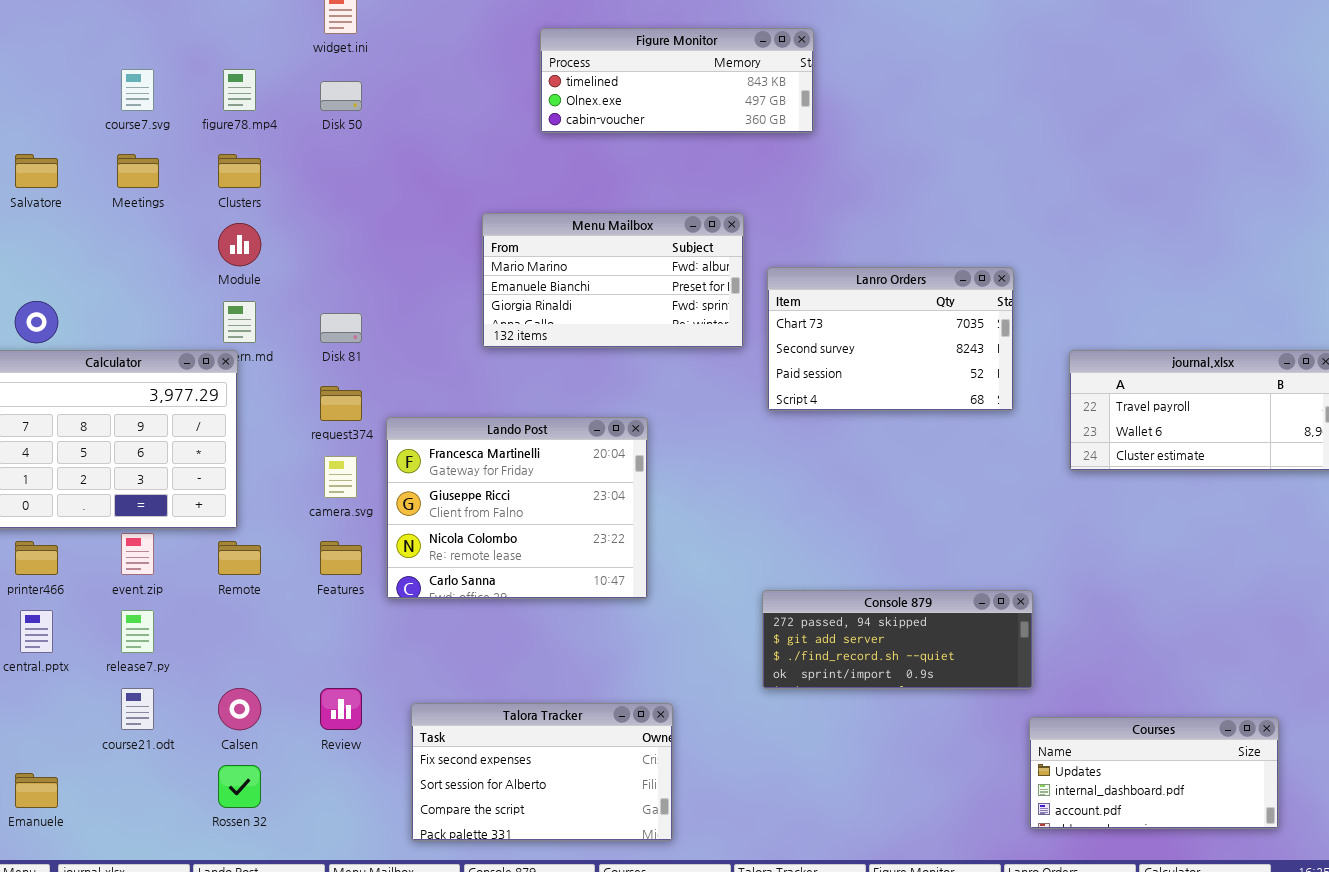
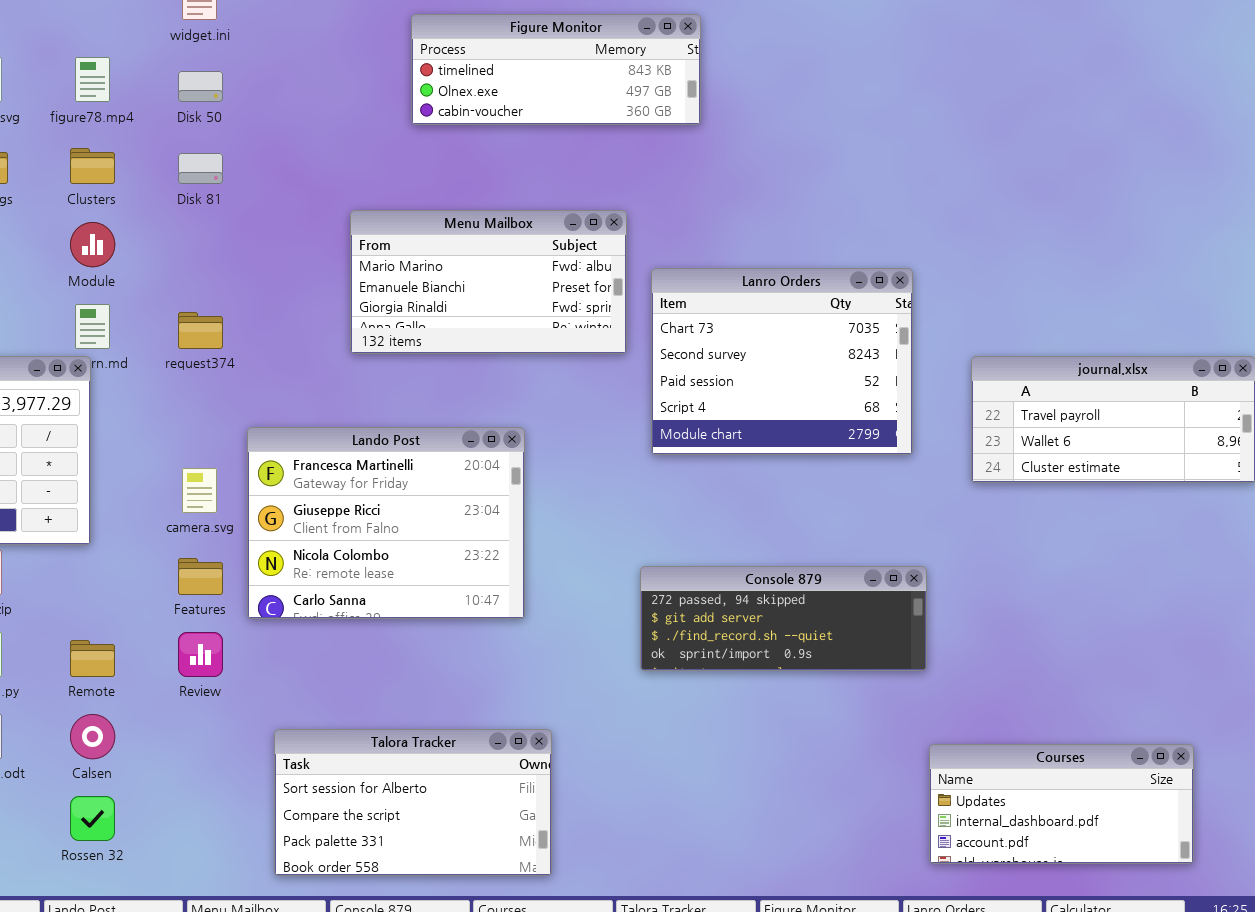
Lanro Orders: [767,267,1014,411] -> [651,268,913,455], resized
Disk 81: [320,313,362,343] -> [178,153,223,184], moved
request374: [320,386,362,421] -> [178,312,223,349], moved
Remote: [218,541,261,575] -> [70,640,115,677], moved
Console 879: [762,590,1033,689] -> [640,566,927,671], moved
Review: [320,688,362,730] -> [178,632,223,677], moved
Talora Tracker: [411,703,673,841] -> [274,729,552,876], scrolled down 1 row

